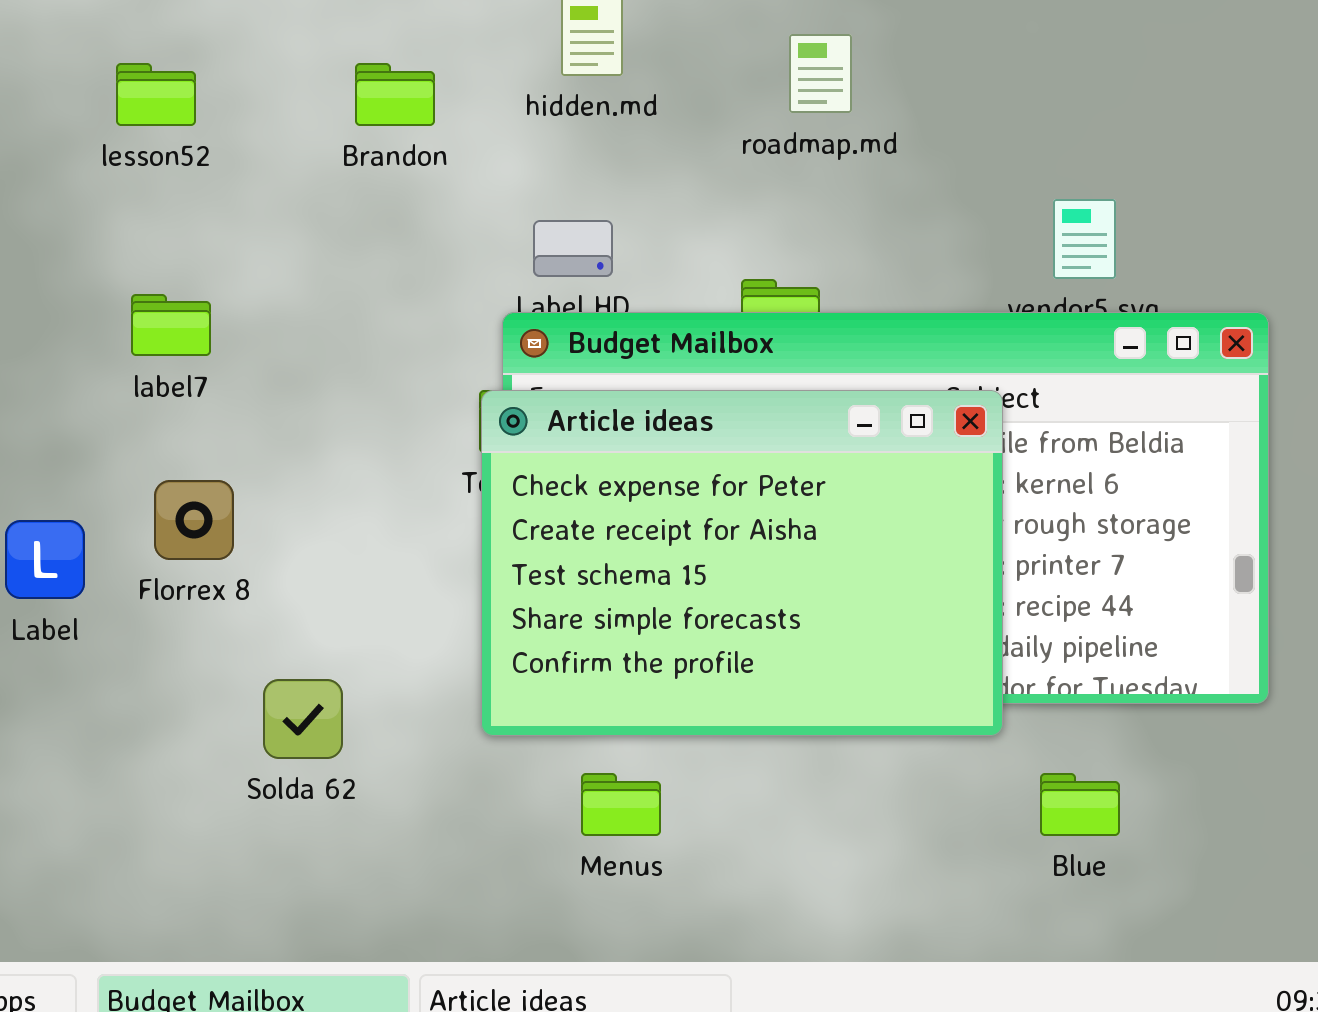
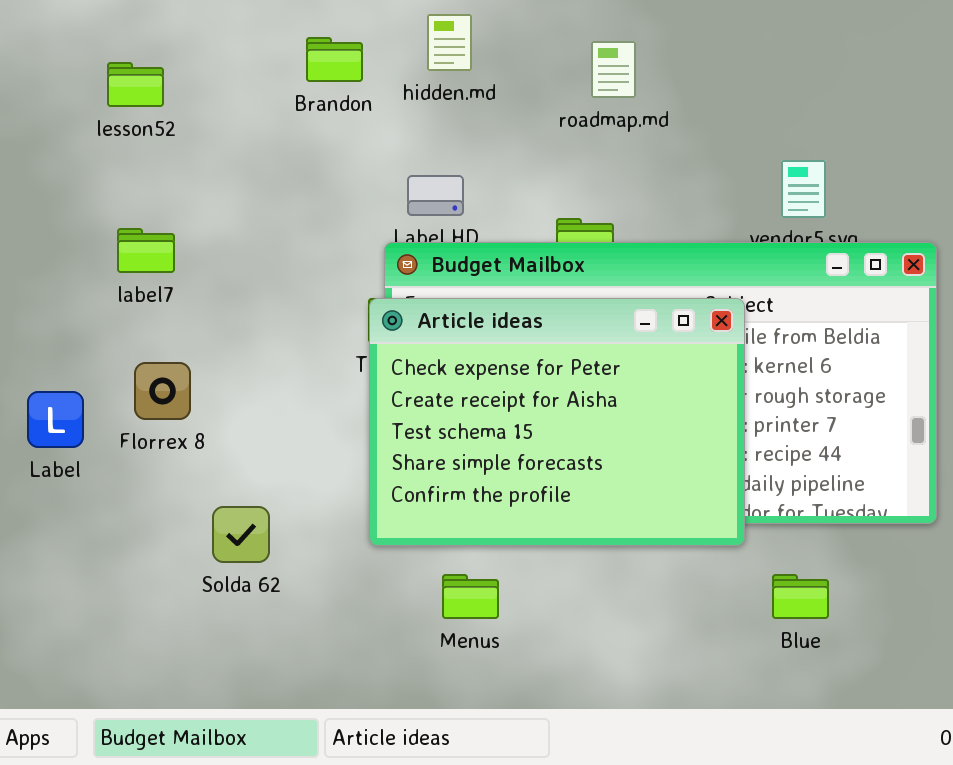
Brandon: [355,63,435,126] -> [306,37,363,82], moved

